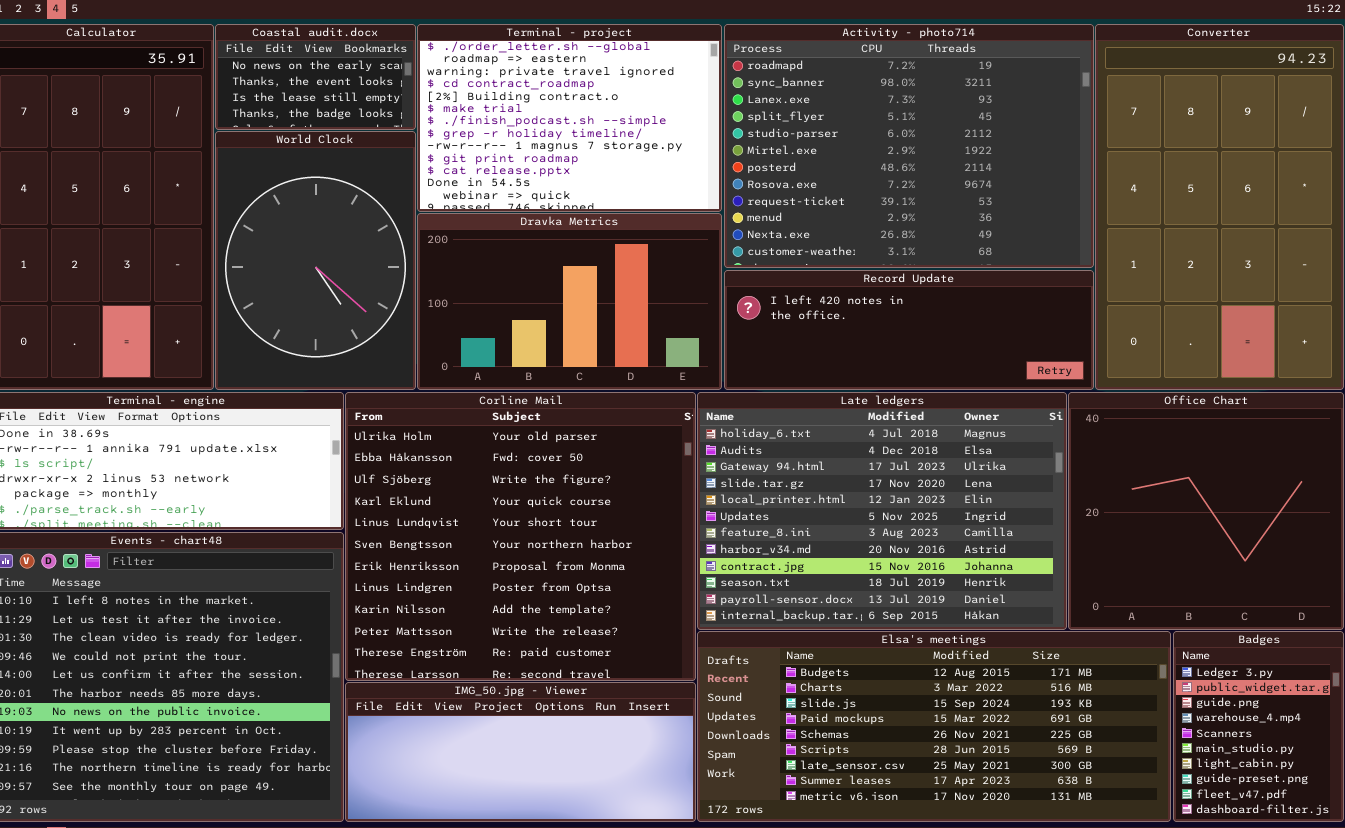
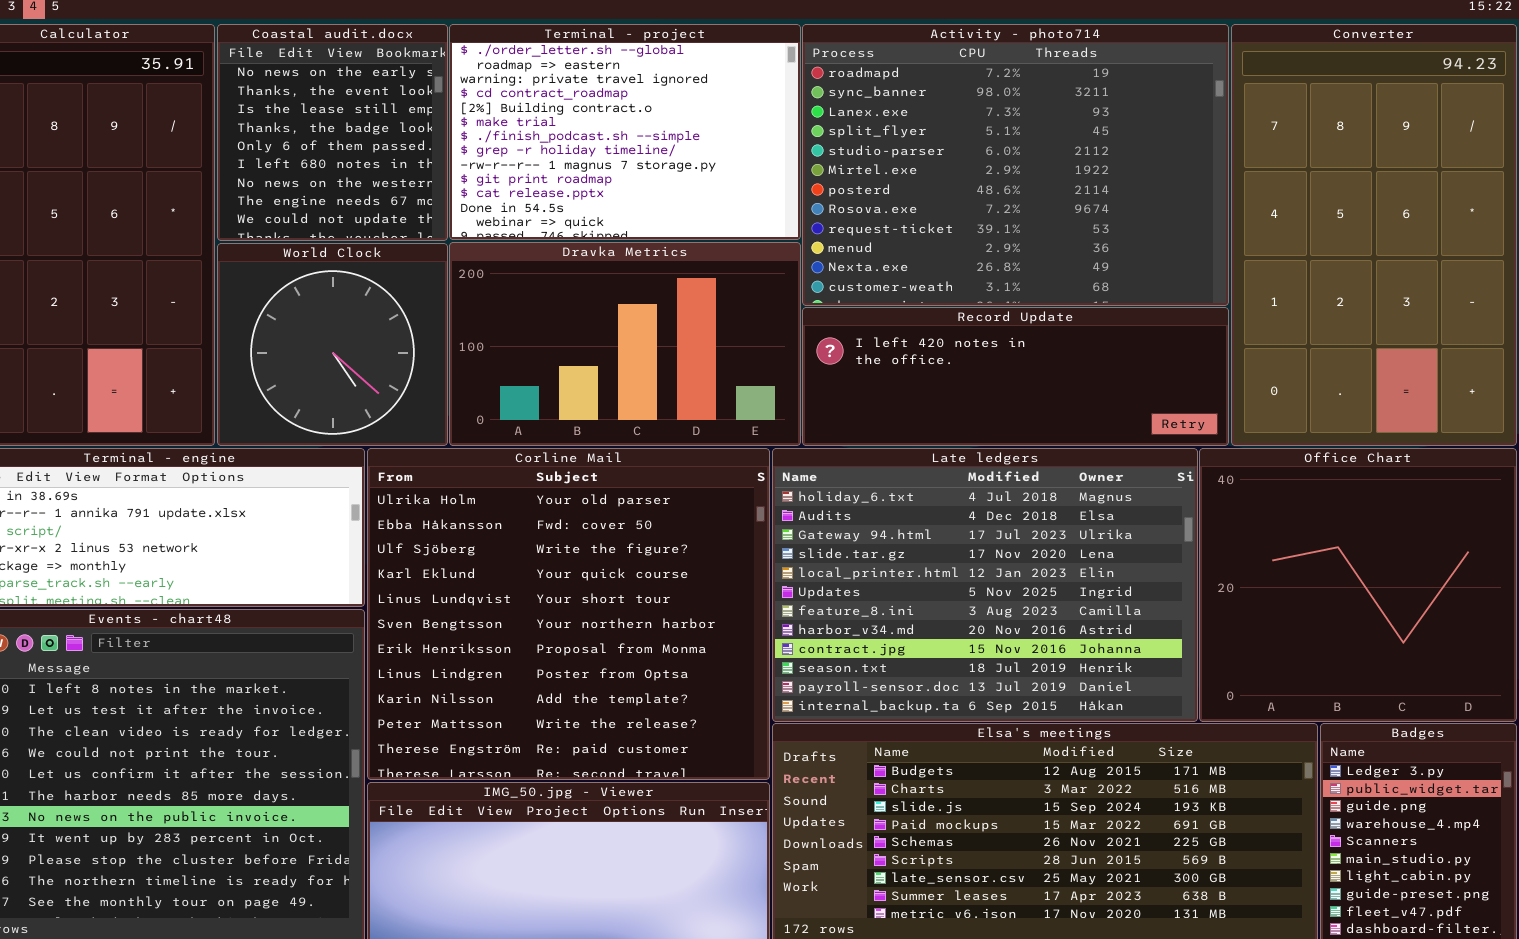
Coastal audit.docx: [215,24,416,130] -> [217,24,448,241], resized
World Clock: [215,131,416,390] -> [217,243,448,446], resized

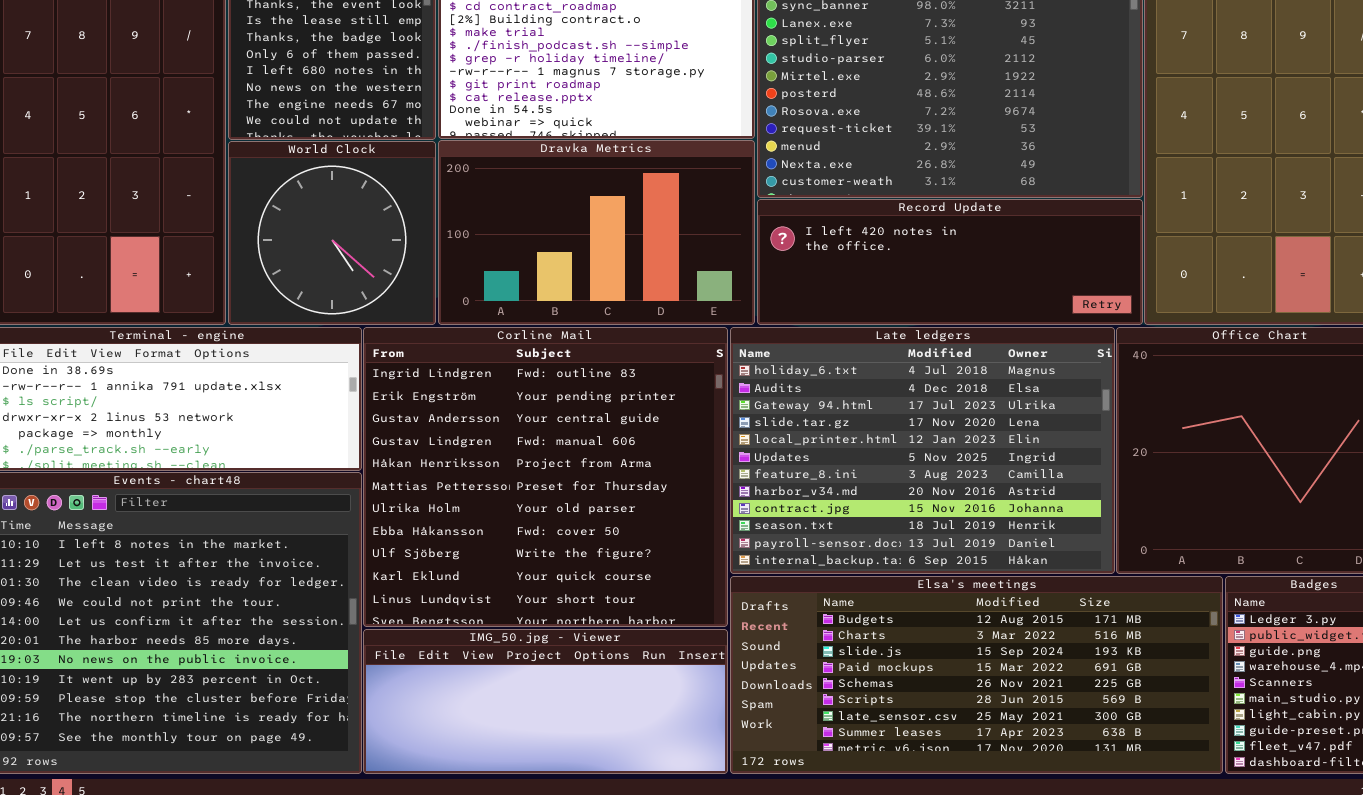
Corline Mail: [367,448,770,780] -> [363,327,728,627], scrolled up 6 rows

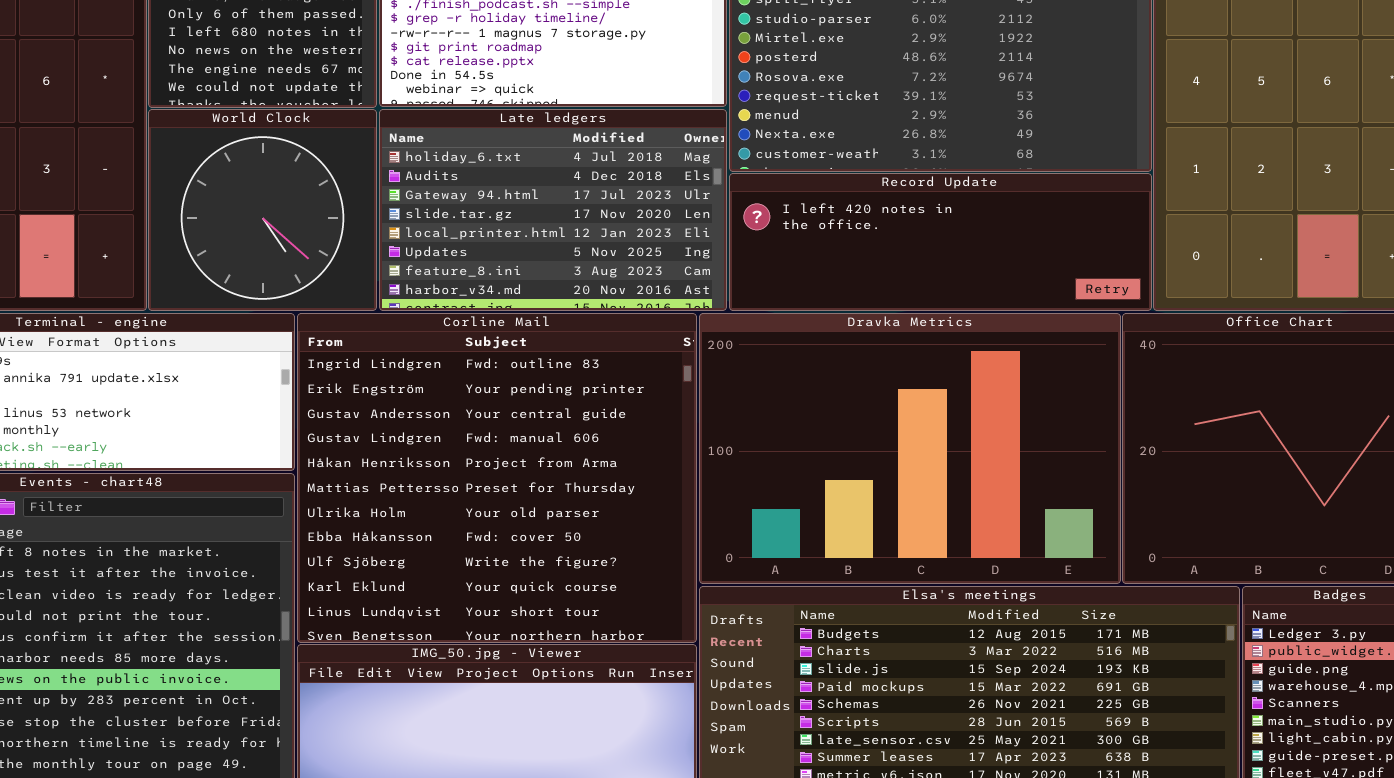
Dravka Metrics: [438,140,755,325] -> [699,313,1121,584], moved, resized
Late ledgers: [730,327,1115,574] -> [379,109,727,311], moved, resized

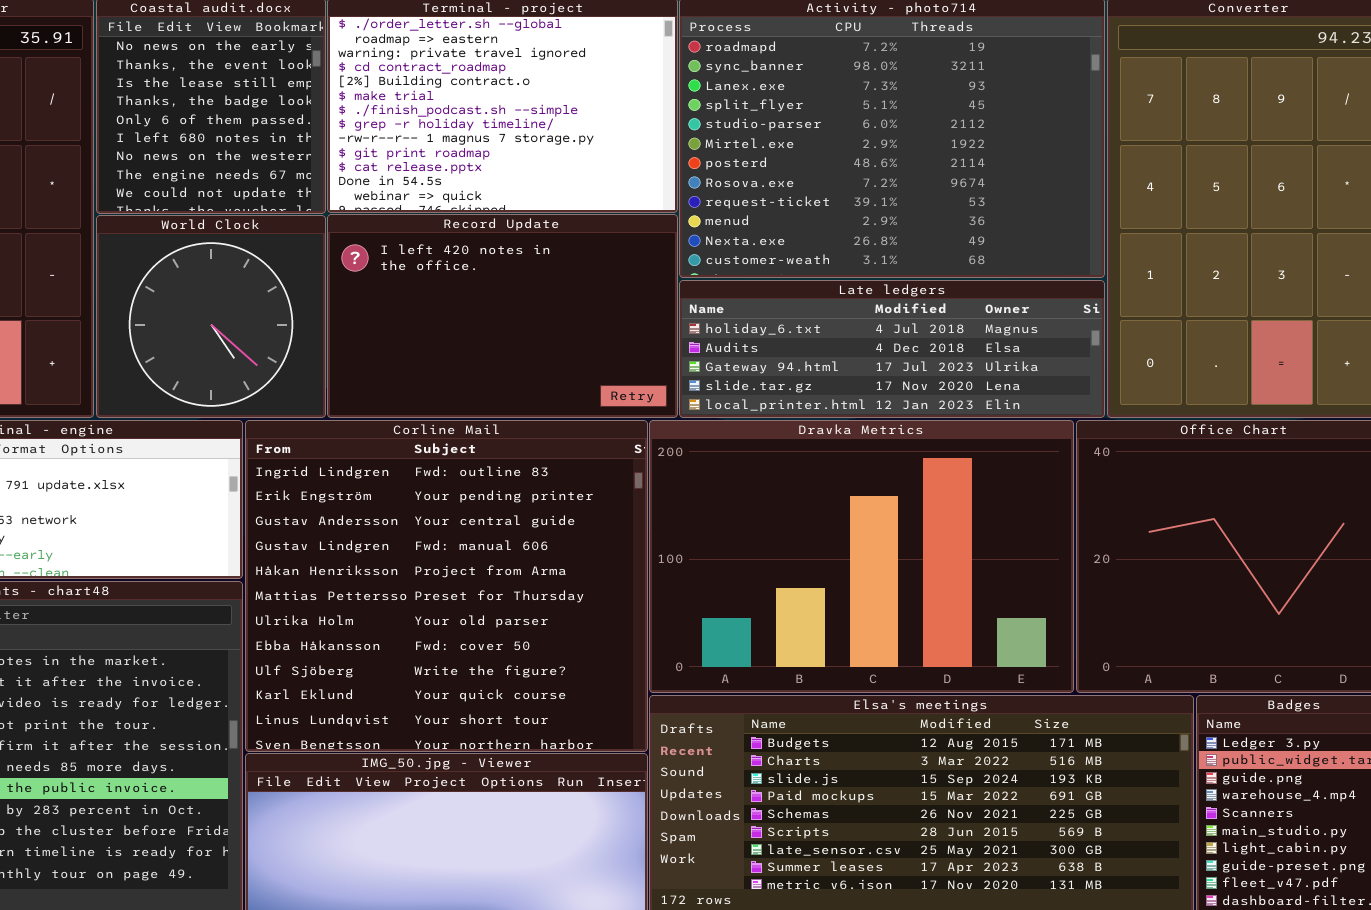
Late ledgers: [379,109,727,311] -> [679,280,1105,418], moved, resized
Record Update: [729,173,1152,311] -> [327,214,678,418], moved, resized

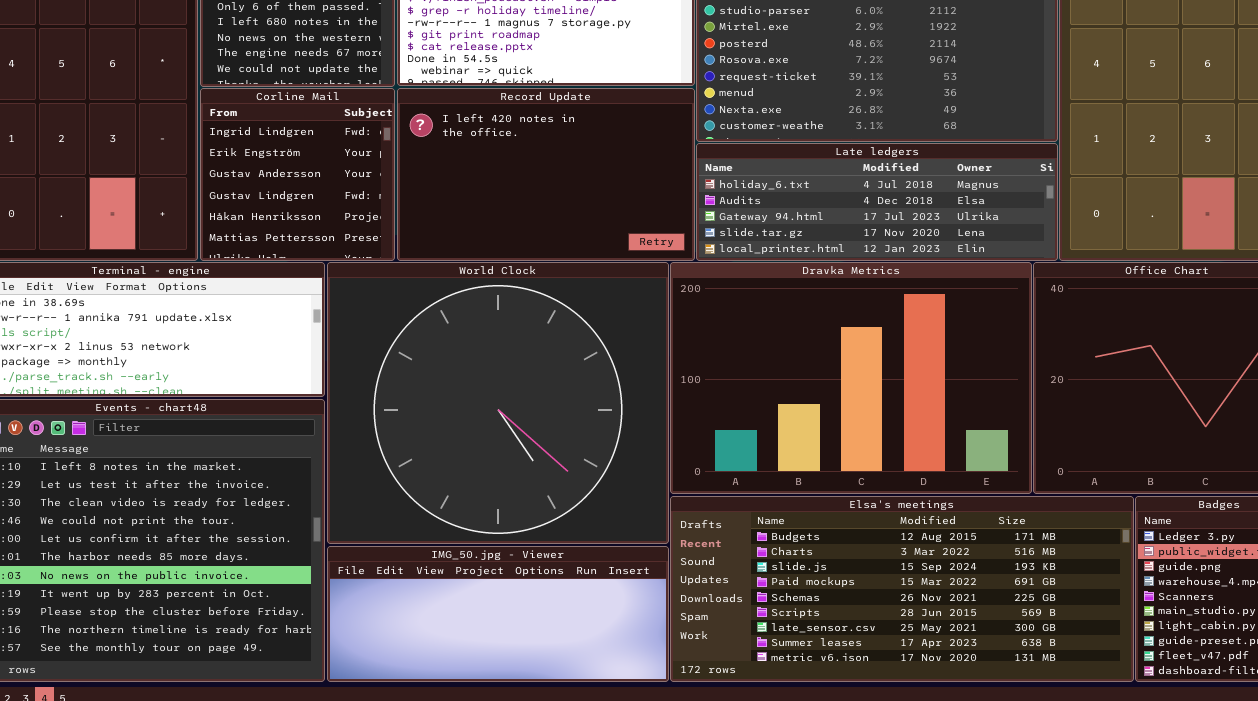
World Clock: [96,215,326,418] -> [327,262,669,544], moved, resized
Corline Mail: [245,420,648,752] -> [200,88,395,261], moved, resized

